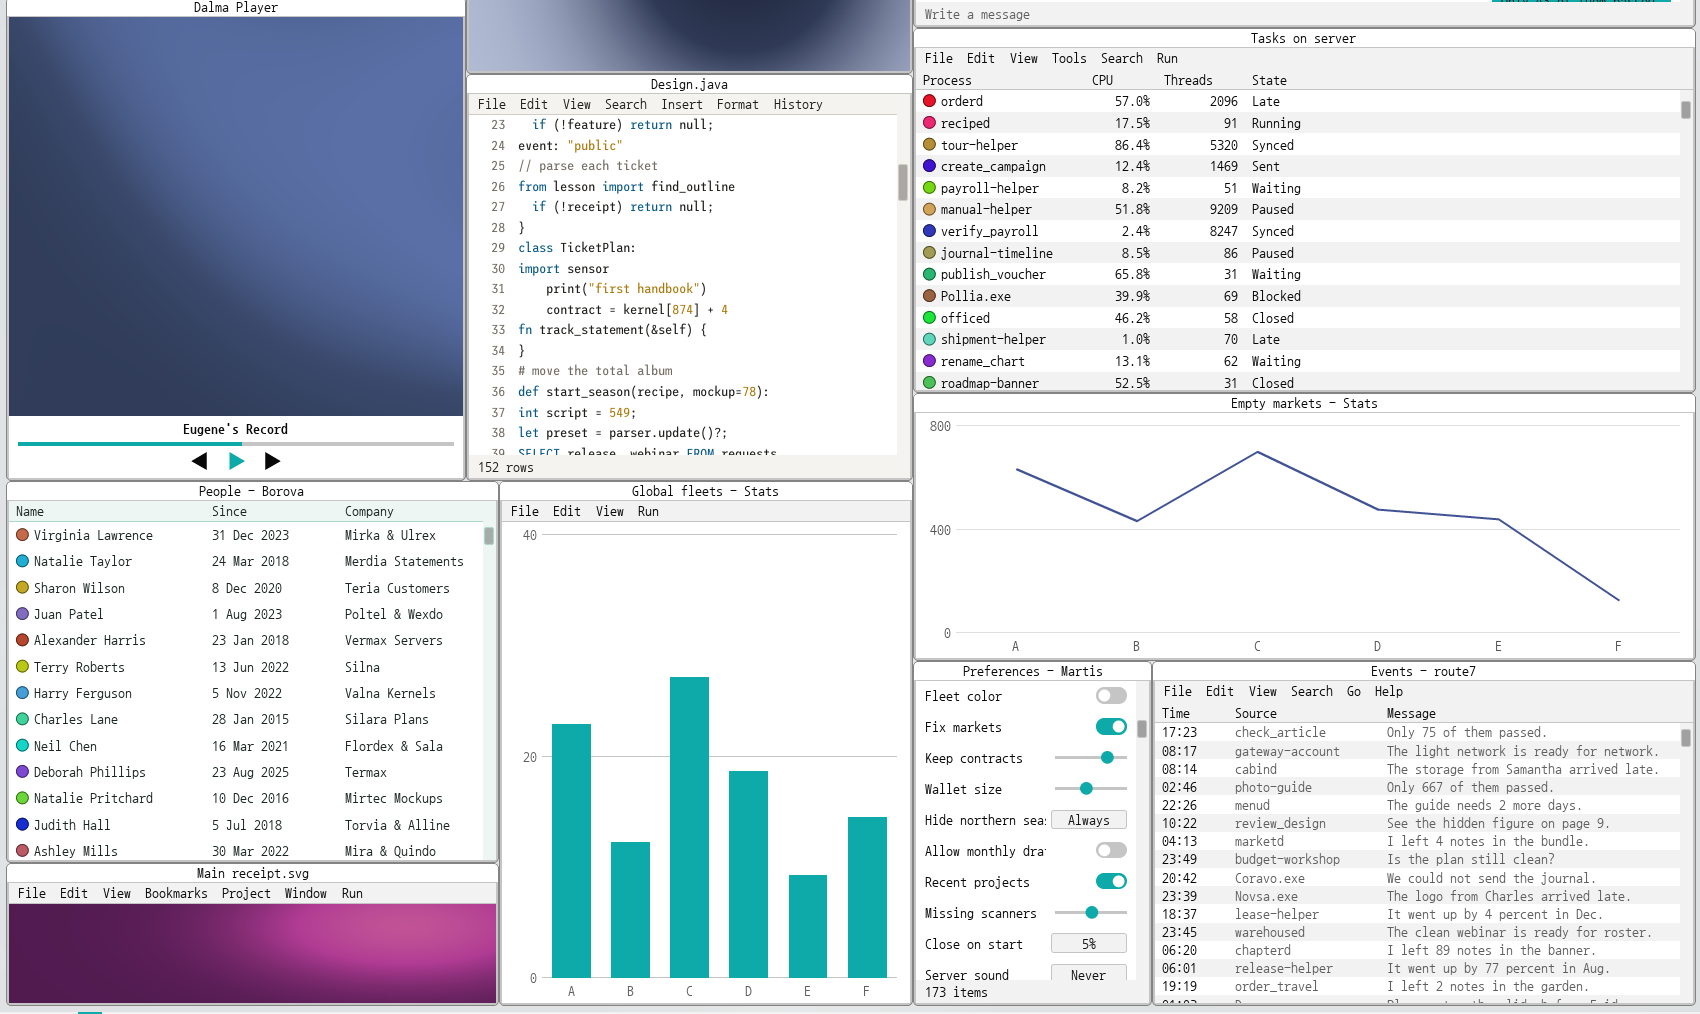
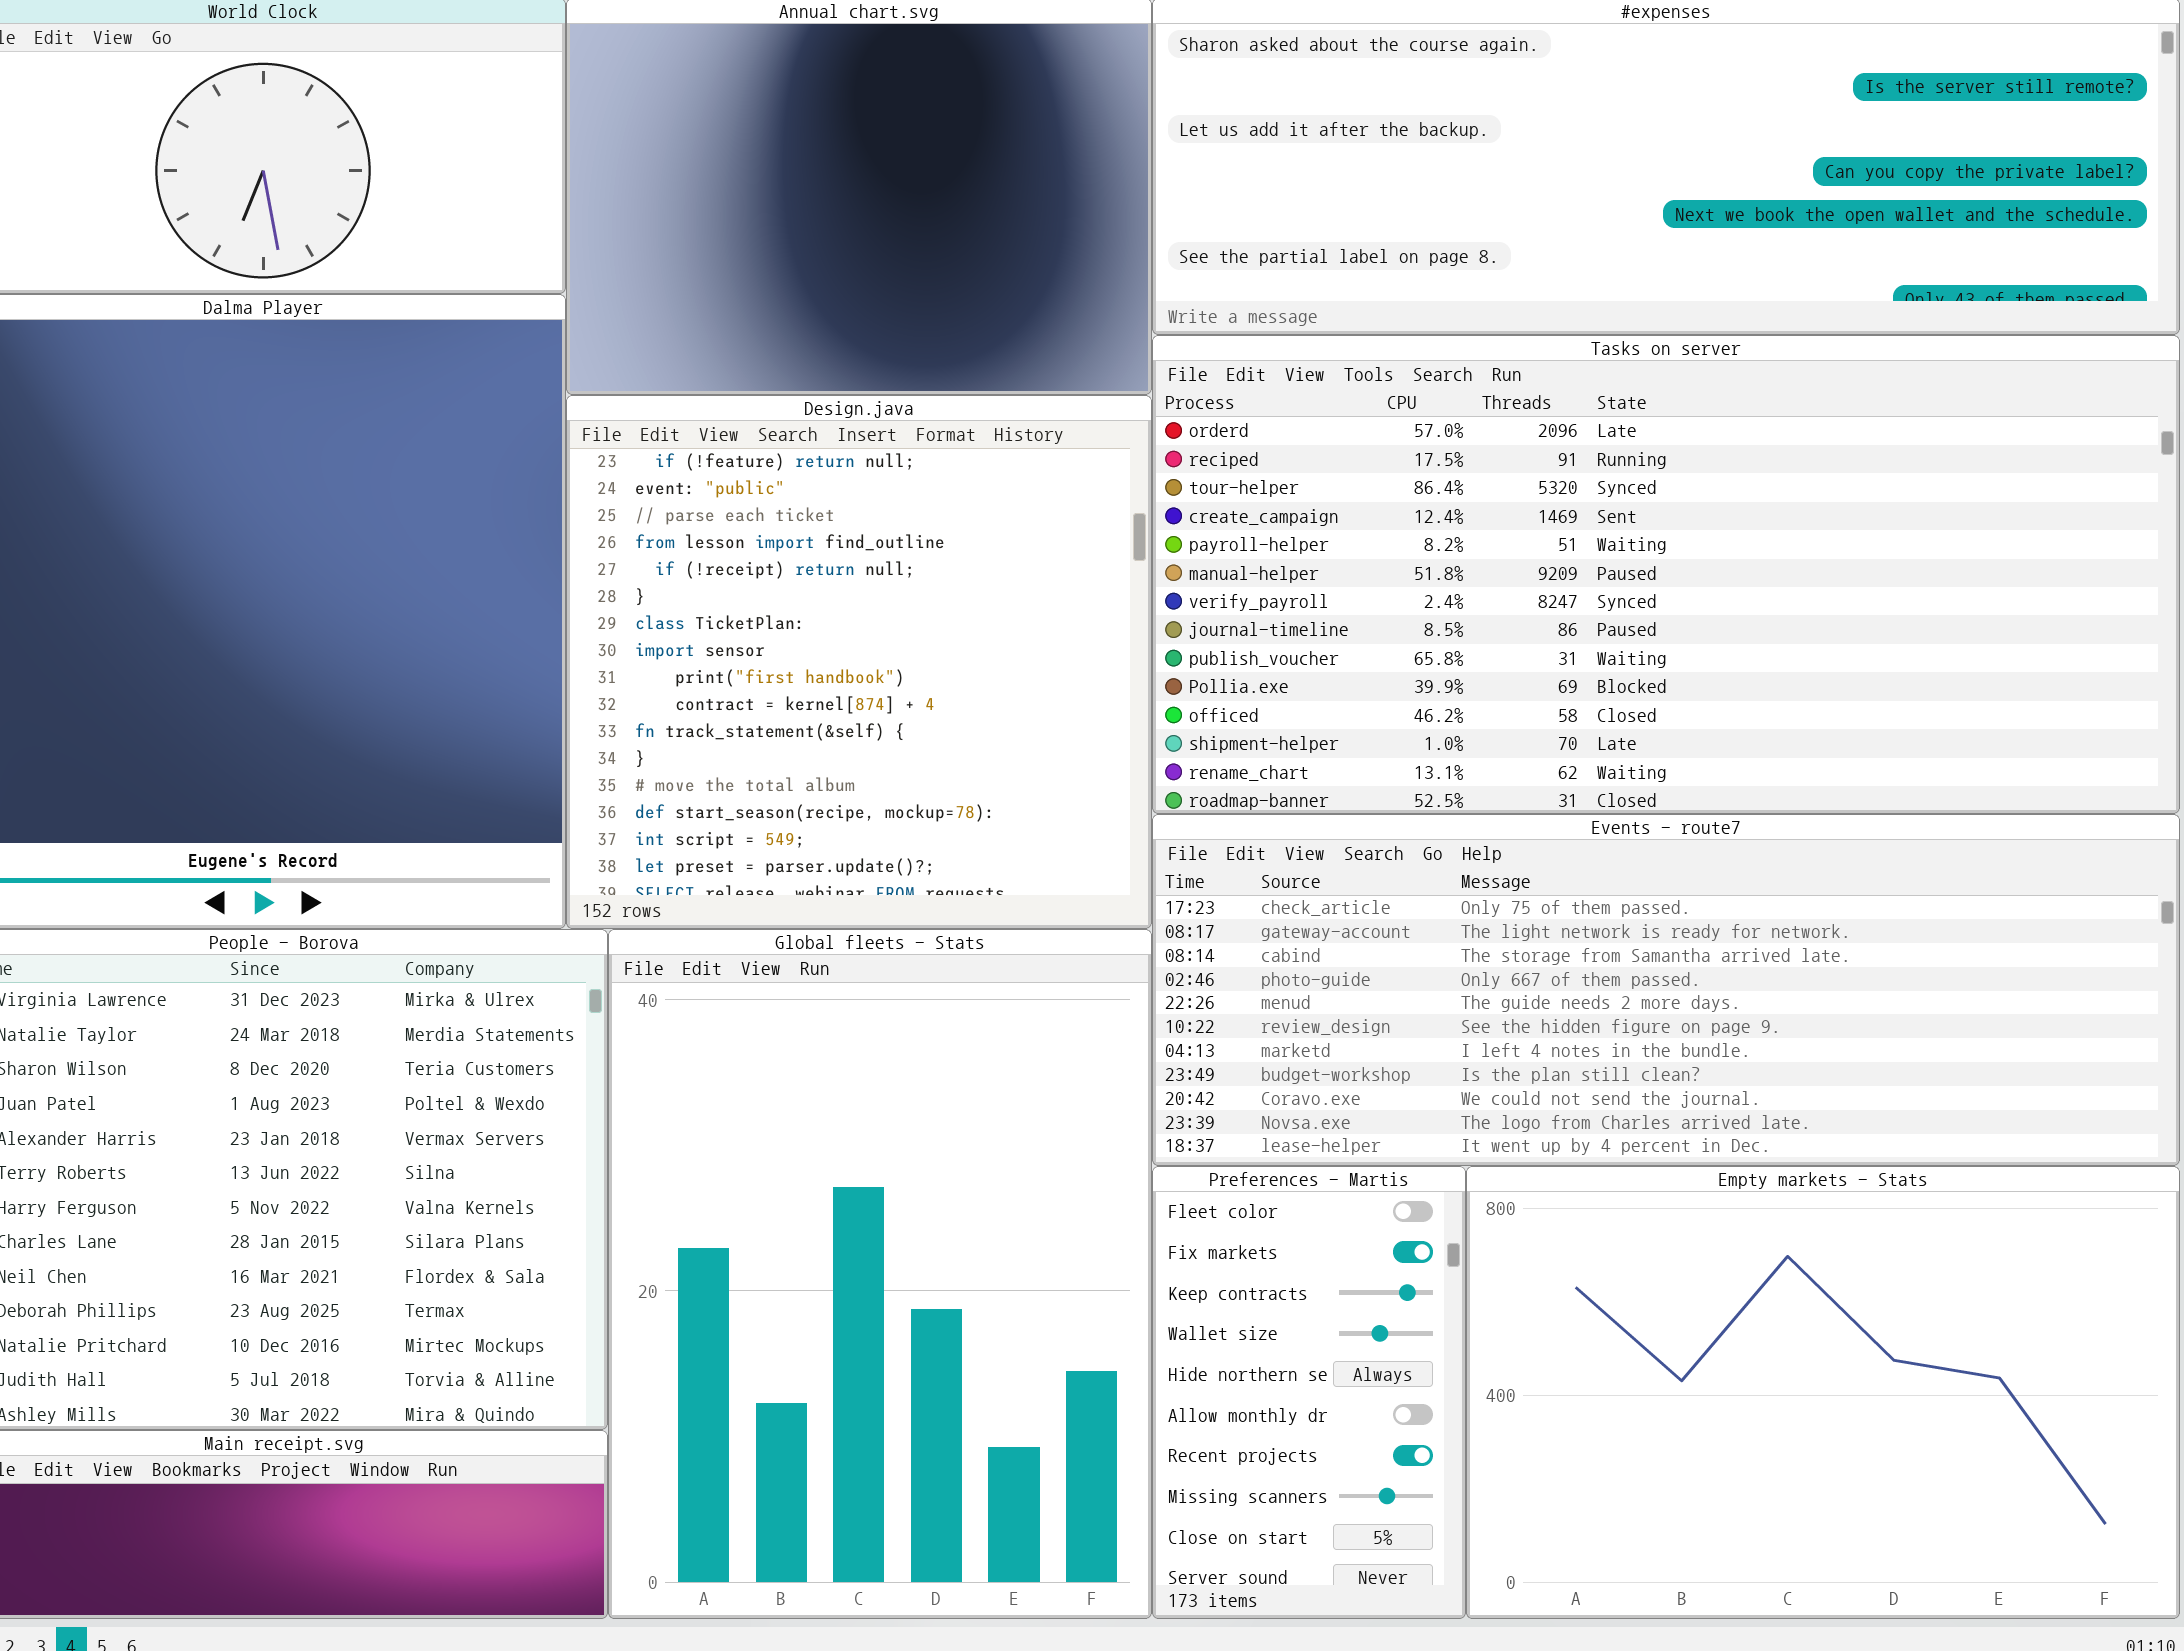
Empty markets - Stats: [913,393,1696,661] -> [1466,1166,2180,1619], moved, resized
Events - route7: [1152,661,1696,1006] -> [1152,814,2180,1166], moved, resized

